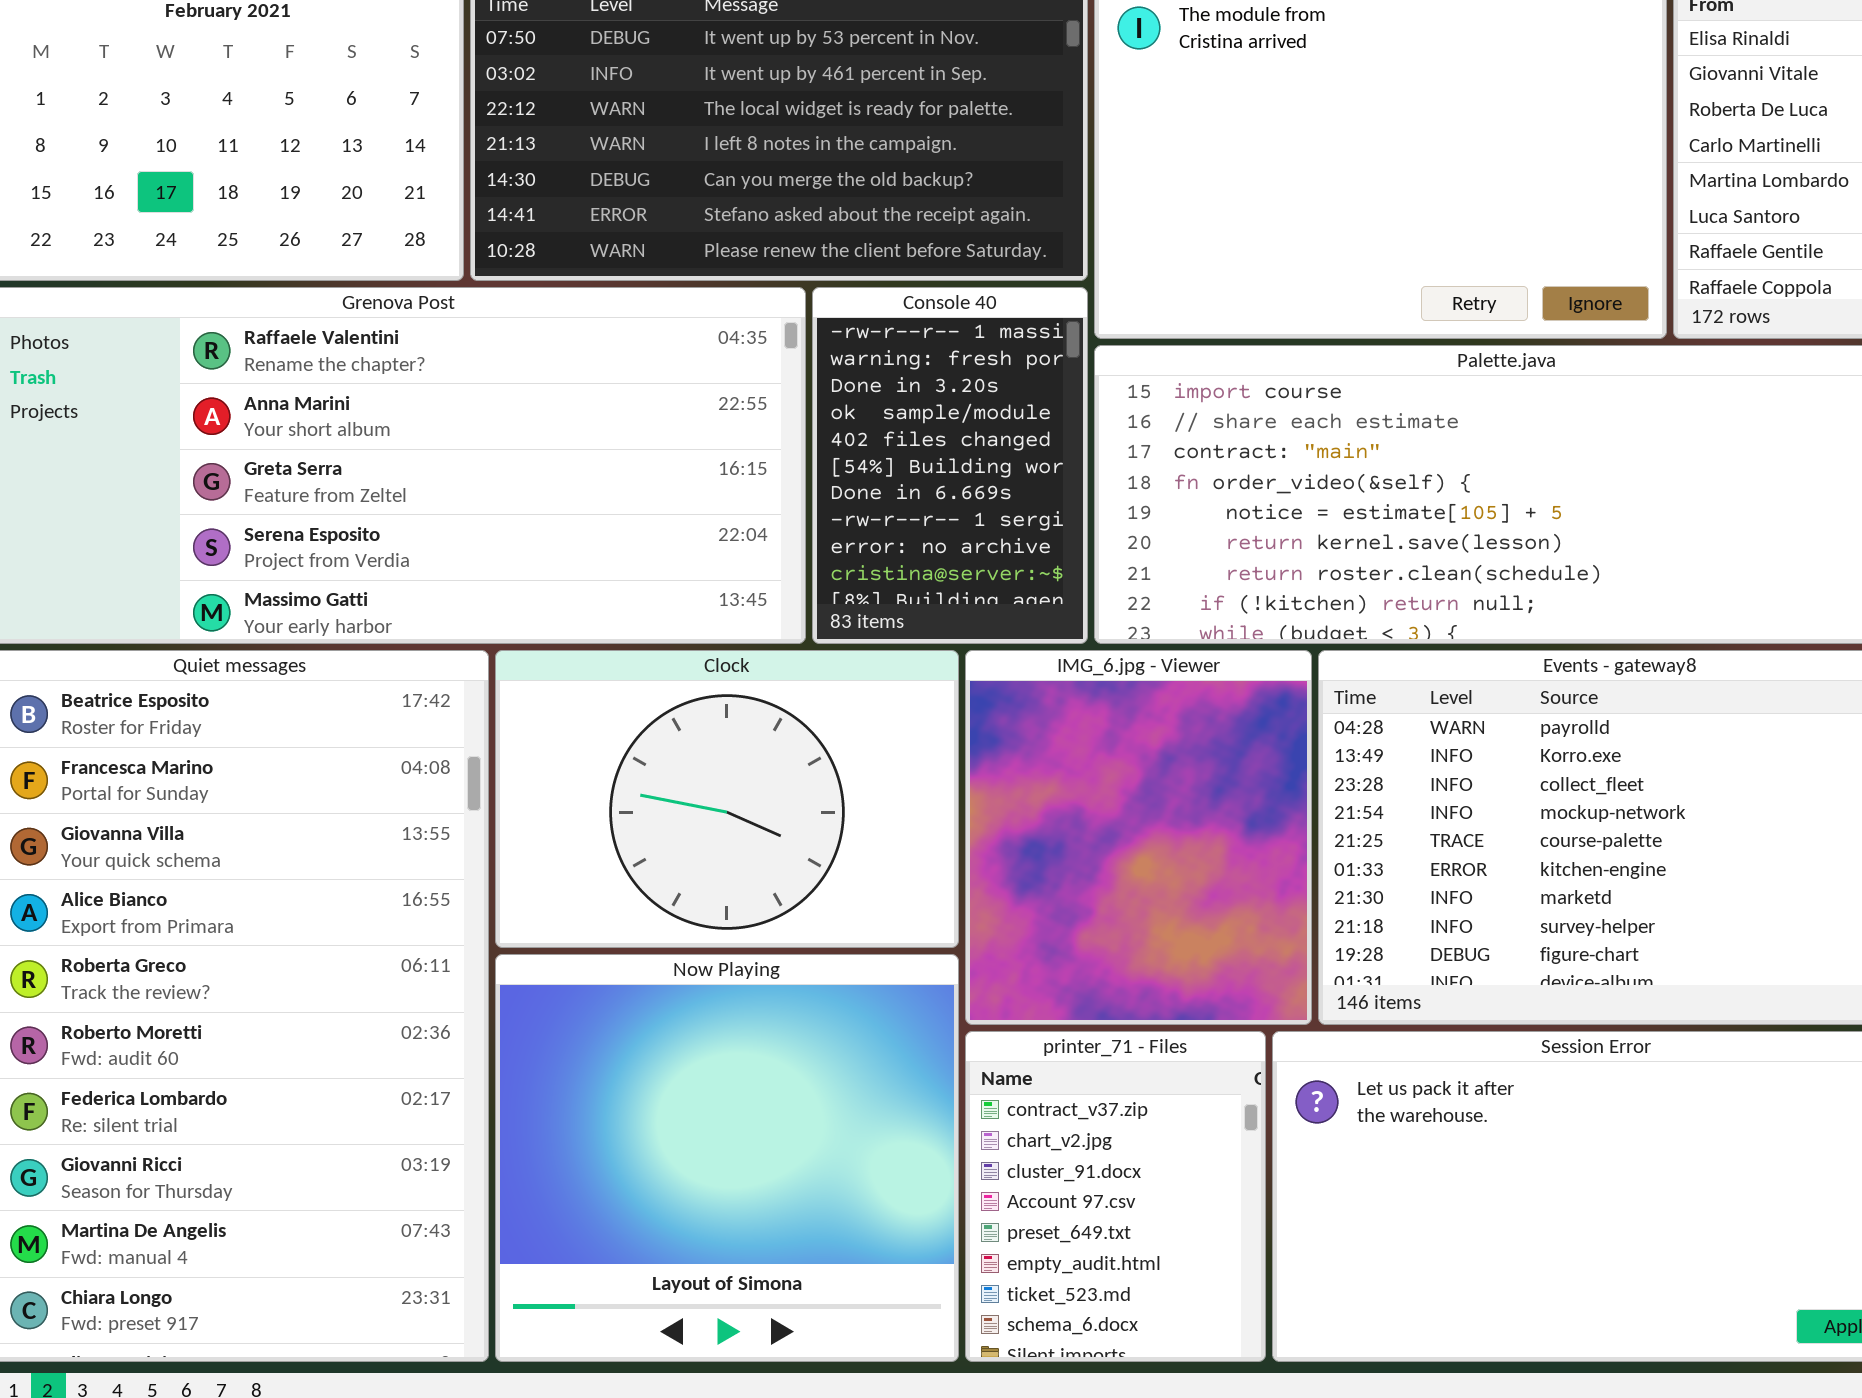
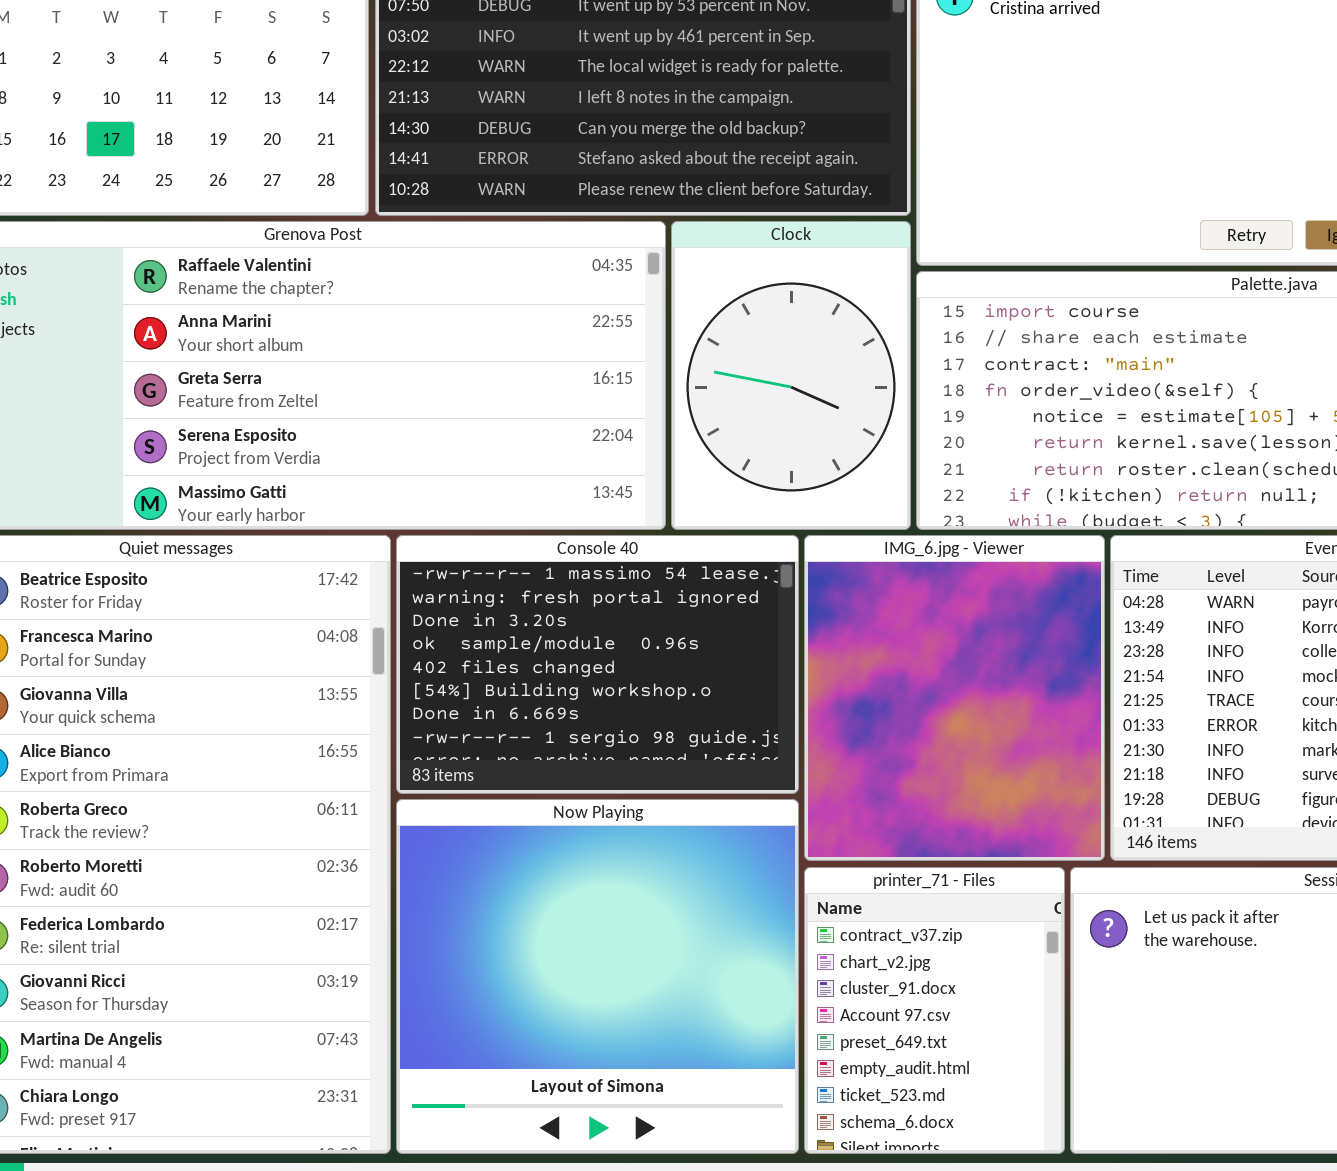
Console 40: [812,287,1088,644] -> [396,535,799,794], moved, resized
Clock: [495,650,959,948] -> [671,221,911,530], moved, resized

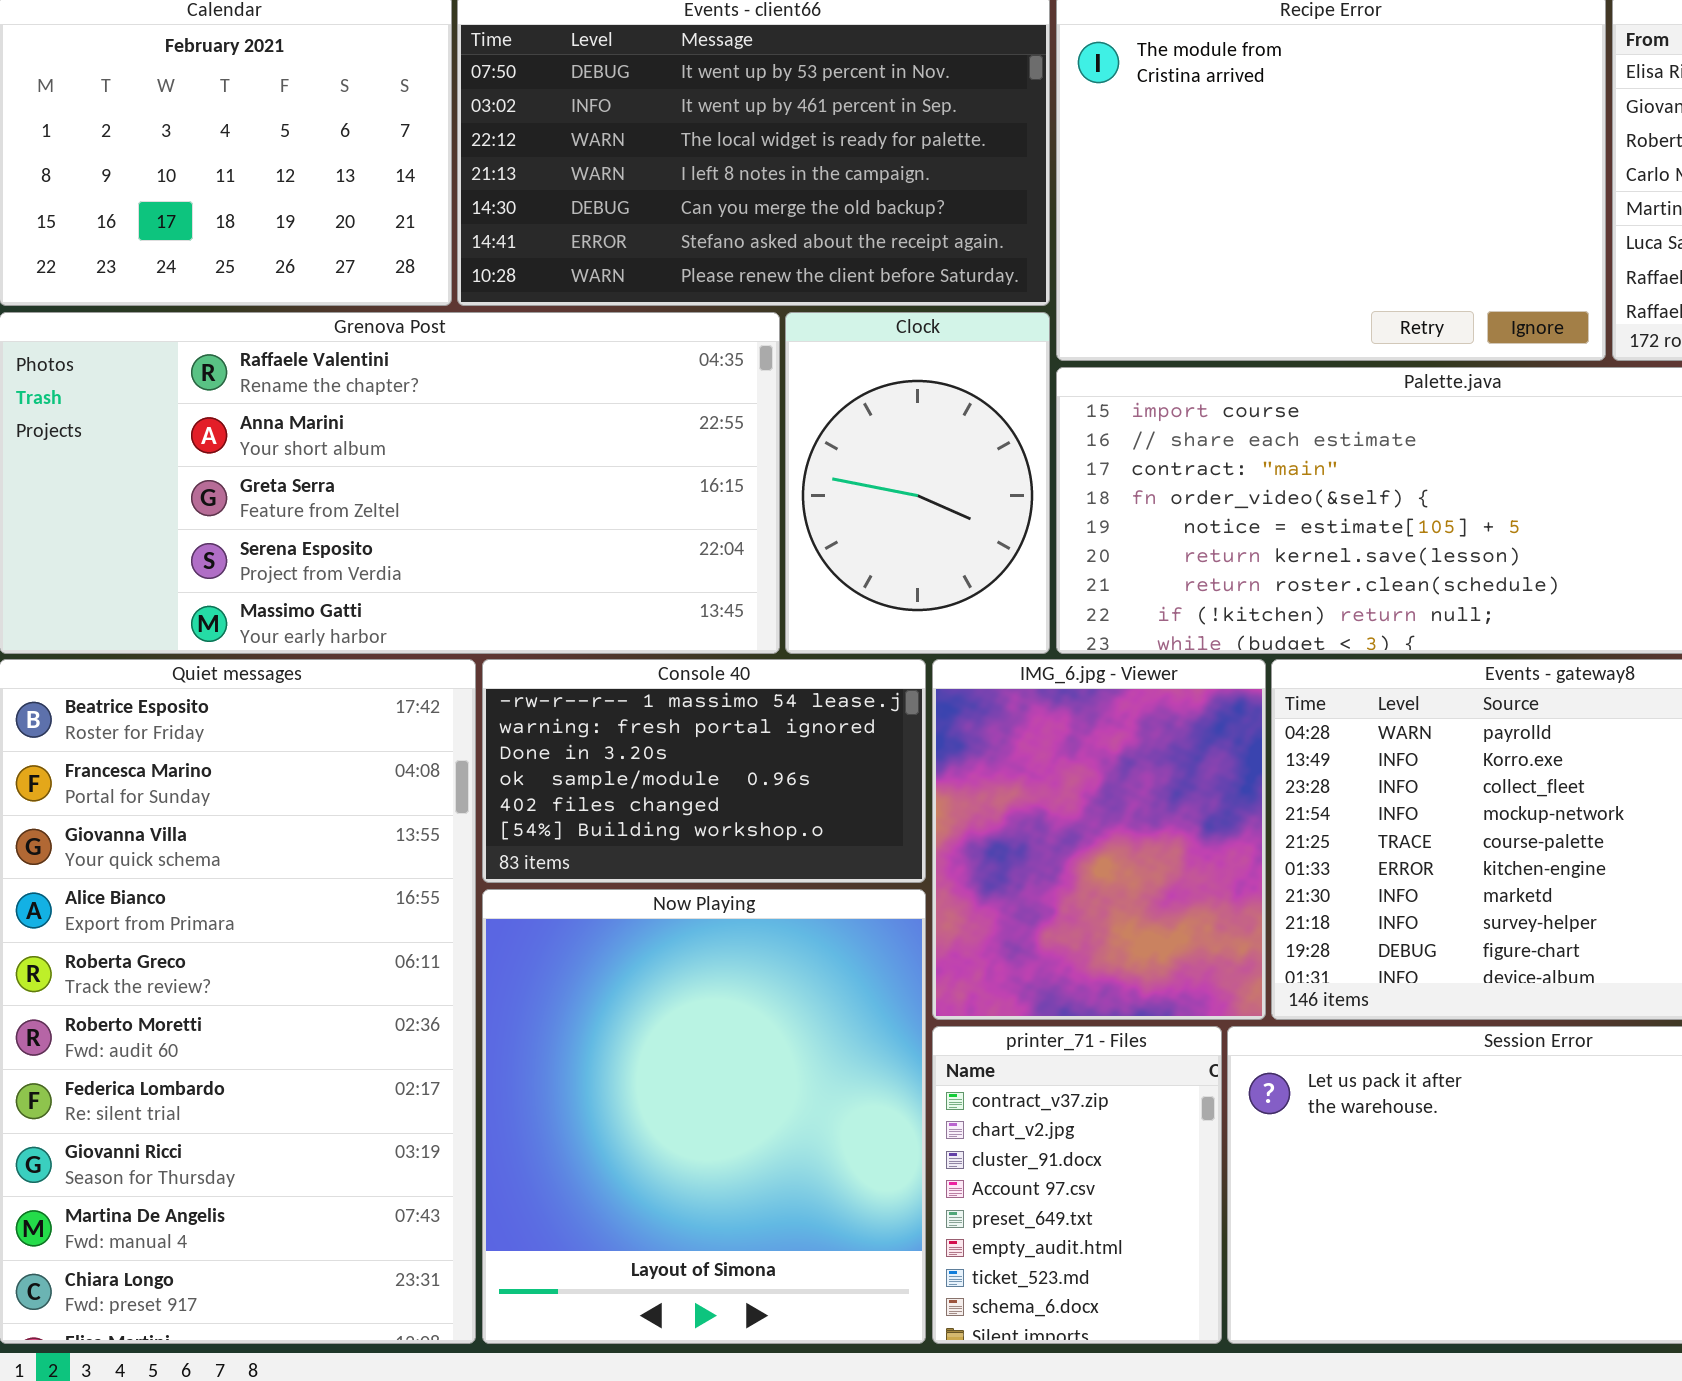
Console 40: [396,535,799,794] -> [482,659,926,883], resized
Now Playing: [396,799,799,1154] -> [482,889,926,1344], resized

